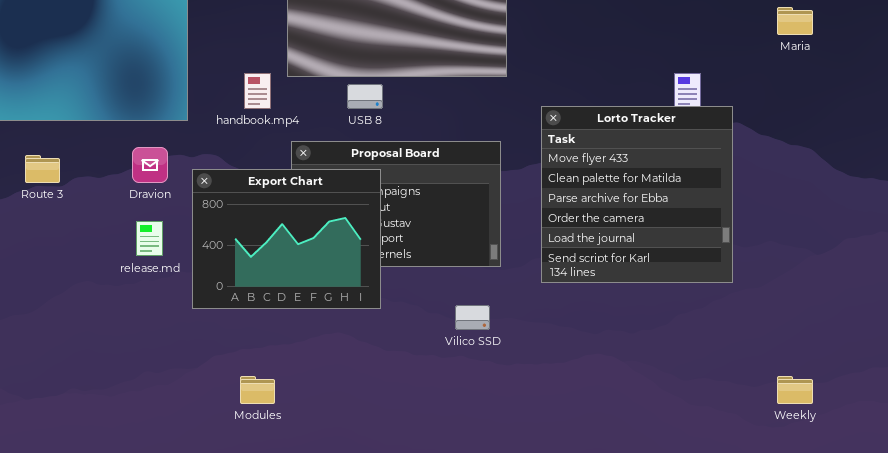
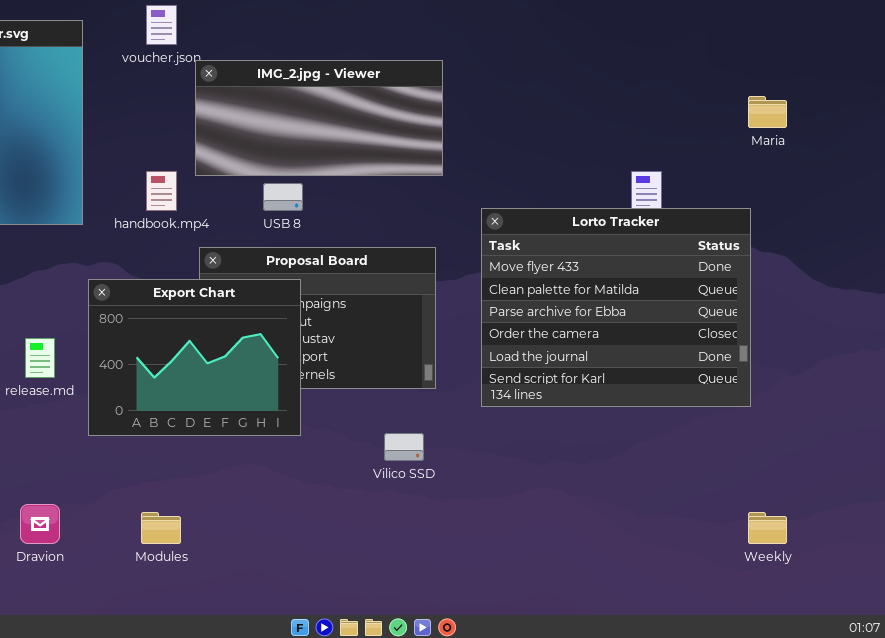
Lorto Tracker: [541,106,733,283] -> [481,208,751,407], resized
Dravion: [132,147,168,183] -> [20,504,60,544], moved

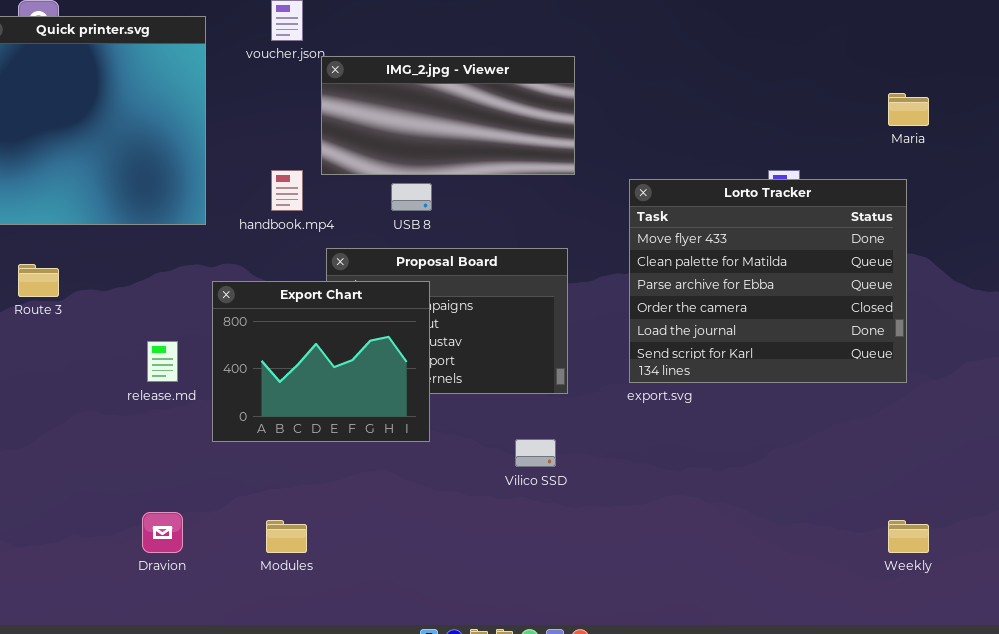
Lorto Tracker: [481,208,751,407] -> [629,179,907,383], moved

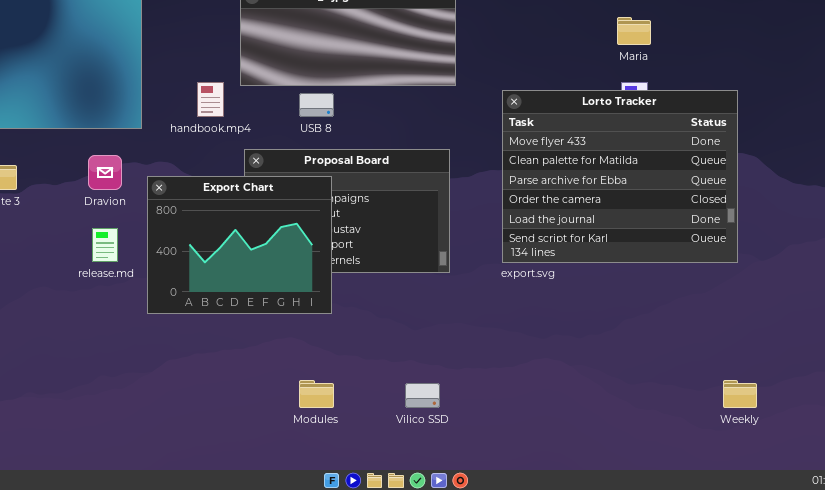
Maria: [888,93,929,126] -> [617,17,651,45], moved
Vilico SSD: [515,439,556,467] -> [405,383,440,408], moved
Dravion: [142,512,183,553] -> [88,155,122,190], moved
Modules: [266,520,307,553] -> [299,380,334,408], moved

